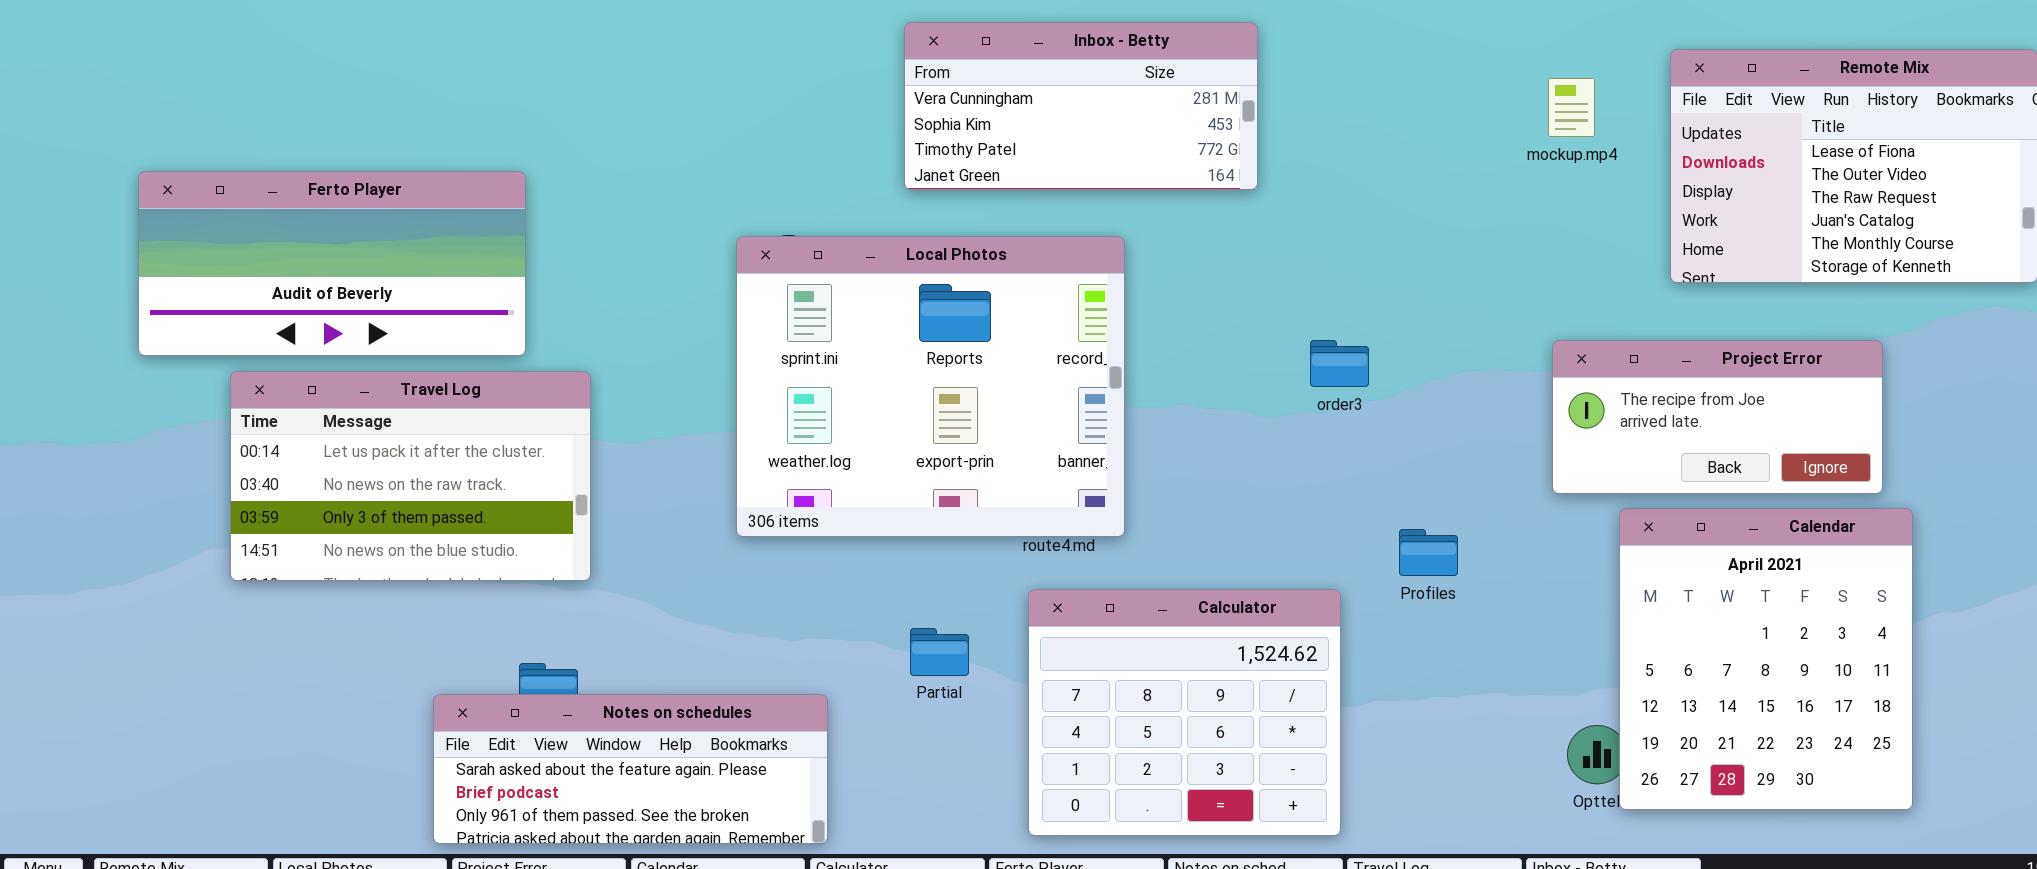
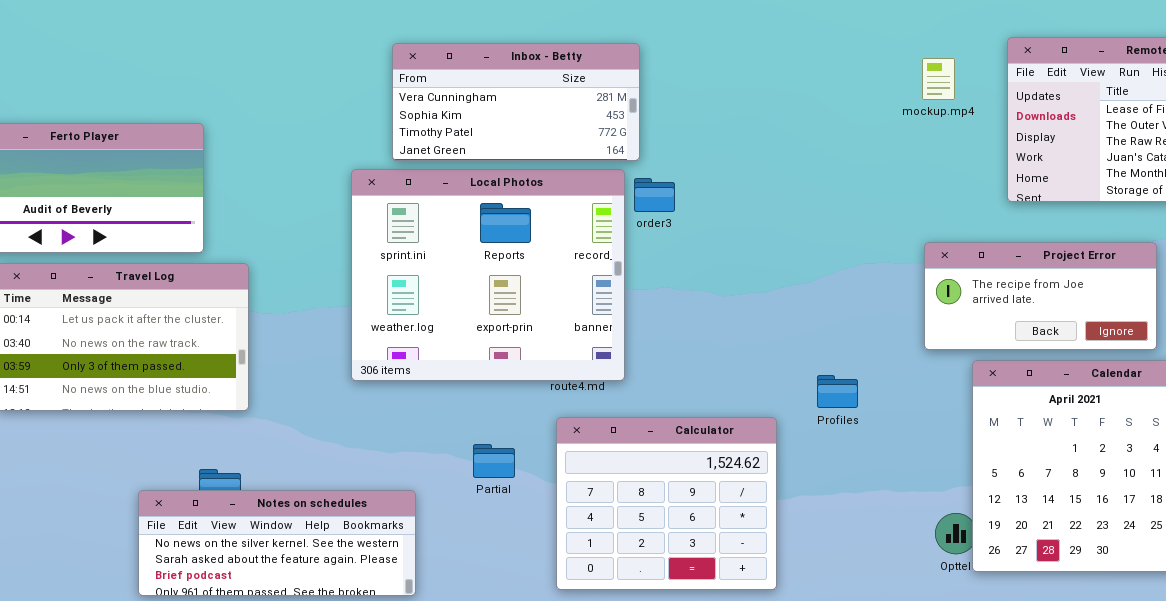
Inbox - Betty: [904,22,1258,190] -> [392,43,640,161], moved
order3: [1310,340,1369,387] -> [634,178,675,212], moved
Notes on schedules: [433,694,828,844] -> [138,490,416,596], scrolled up 1 row

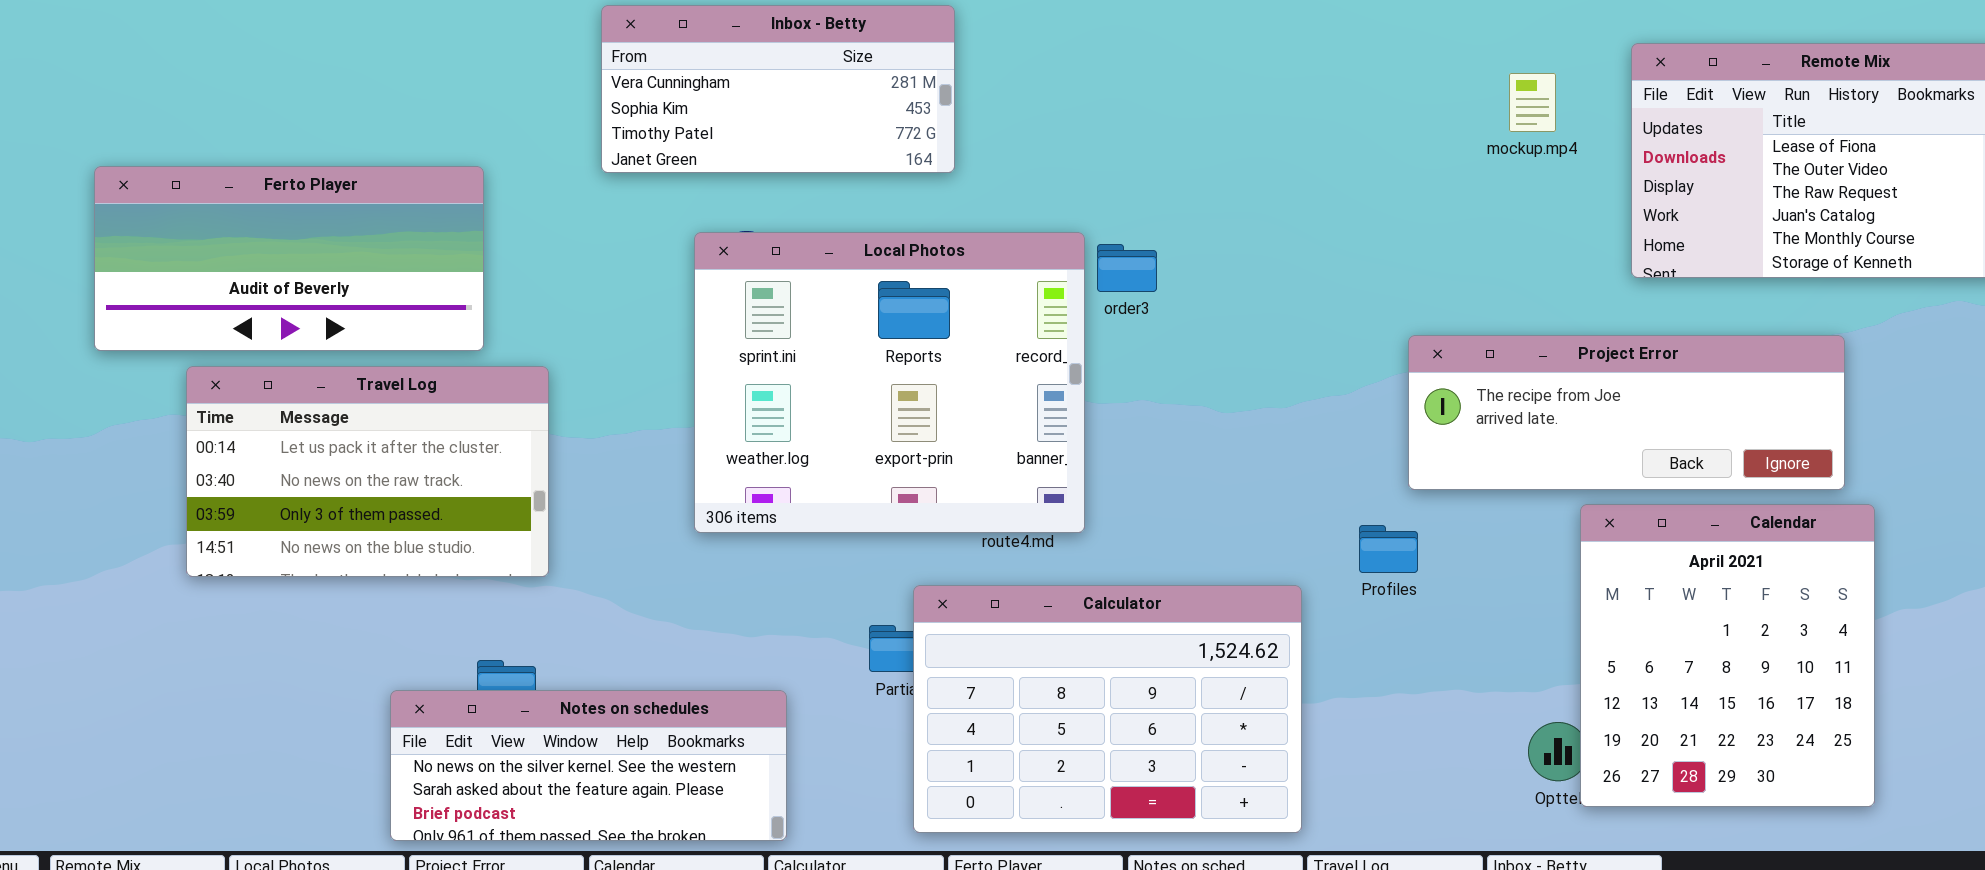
Inbox - Betty: [392,43,640,161] -> [601,5,955,173], moved
Project Error: [924,242,1157,350] -> [1408,335,1845,490], resized
Calculator: [556,417,777,590] -> [913,585,1302,833], resized

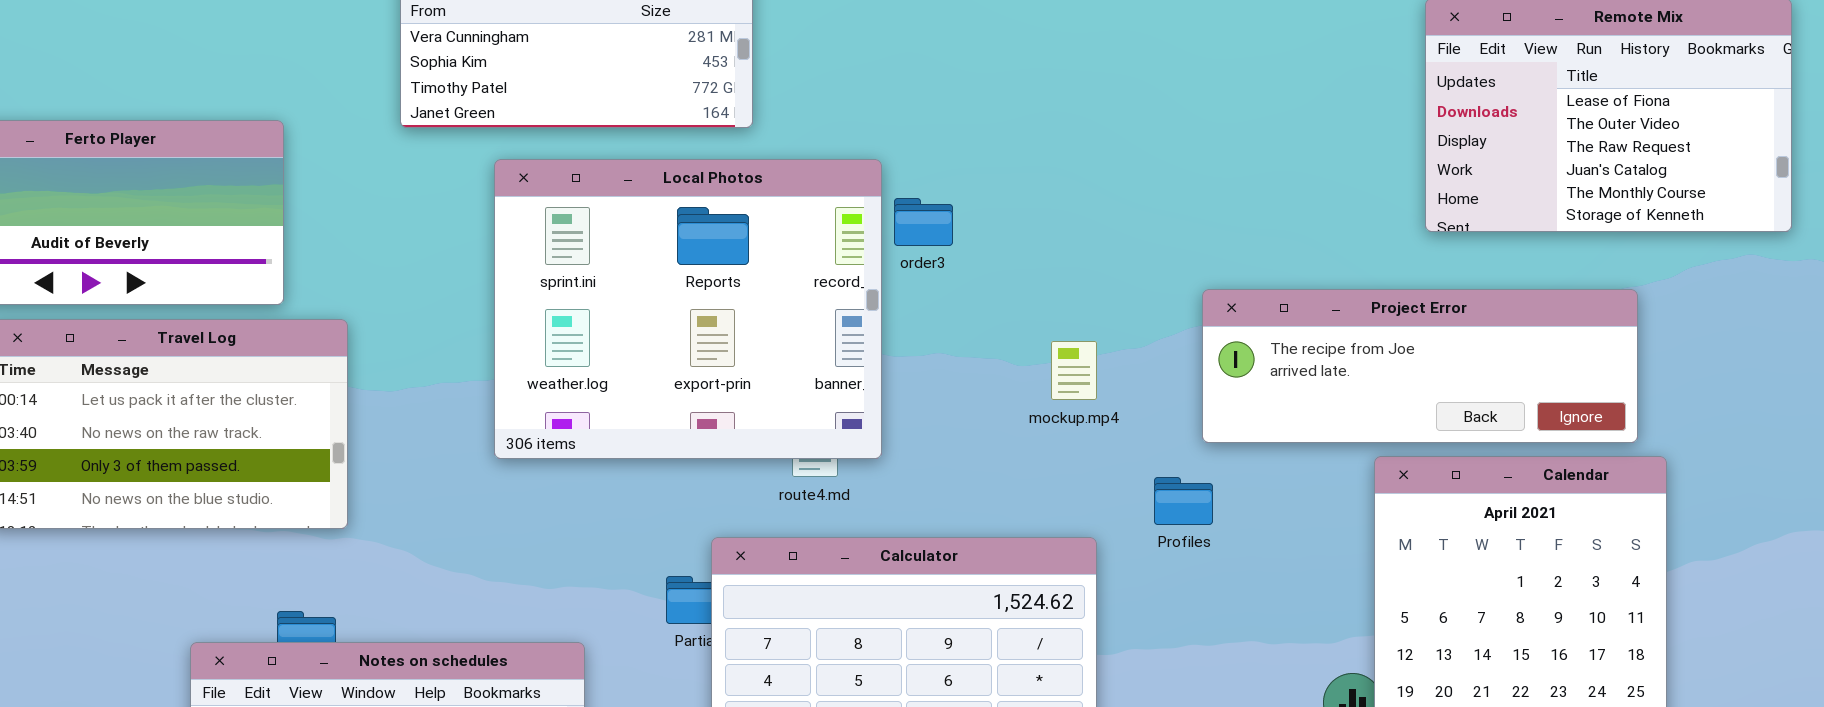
mockup.mp4: [1509,73,1556,132] -> [1051,341,1097,400], moved
Local Photos: [694,232,1085,533] -> [494,159,882,459], moved

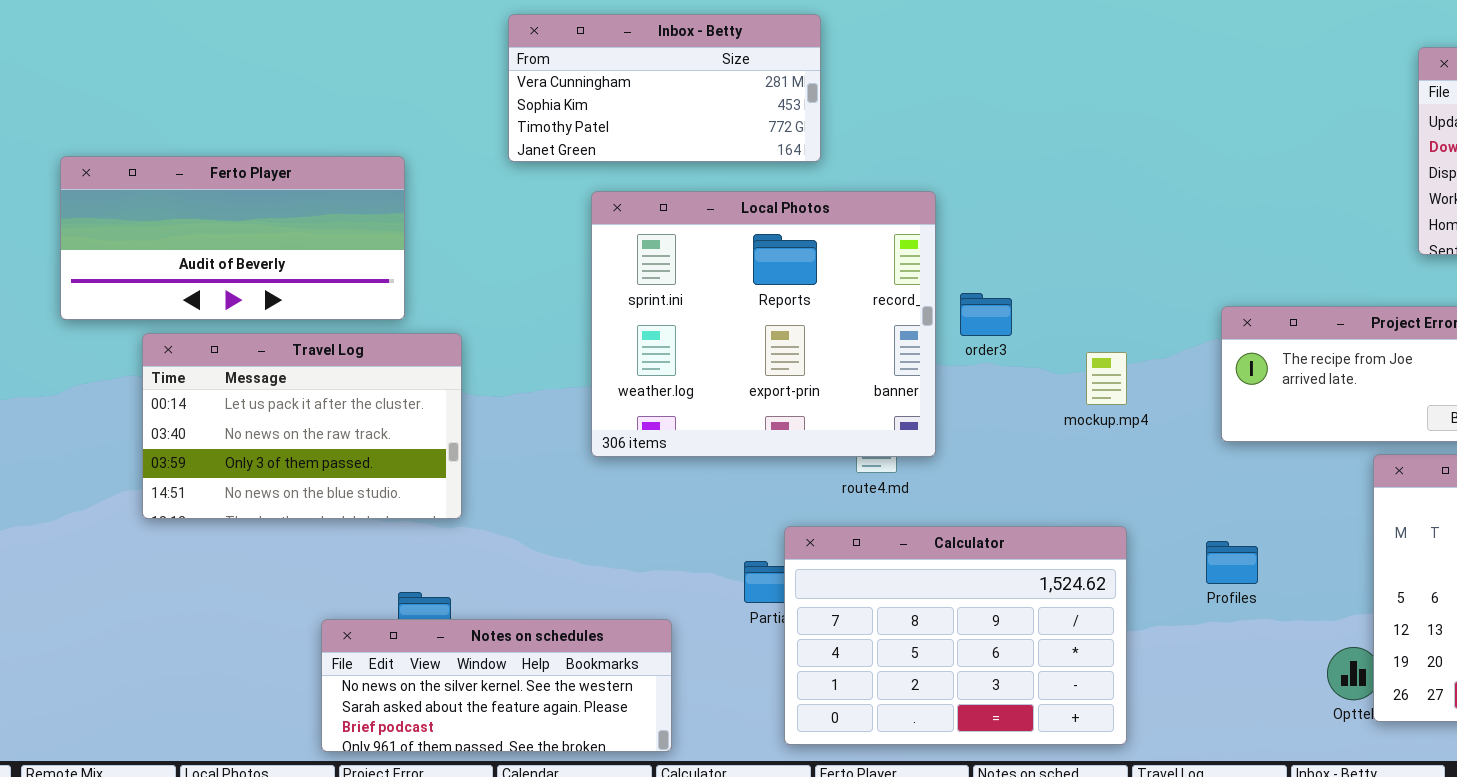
order3: [894,198,953,246] -> [960,293,1012,336], moved
Profiles: [1154,477,1213,525] -> [1206,541,1258,584], moved

